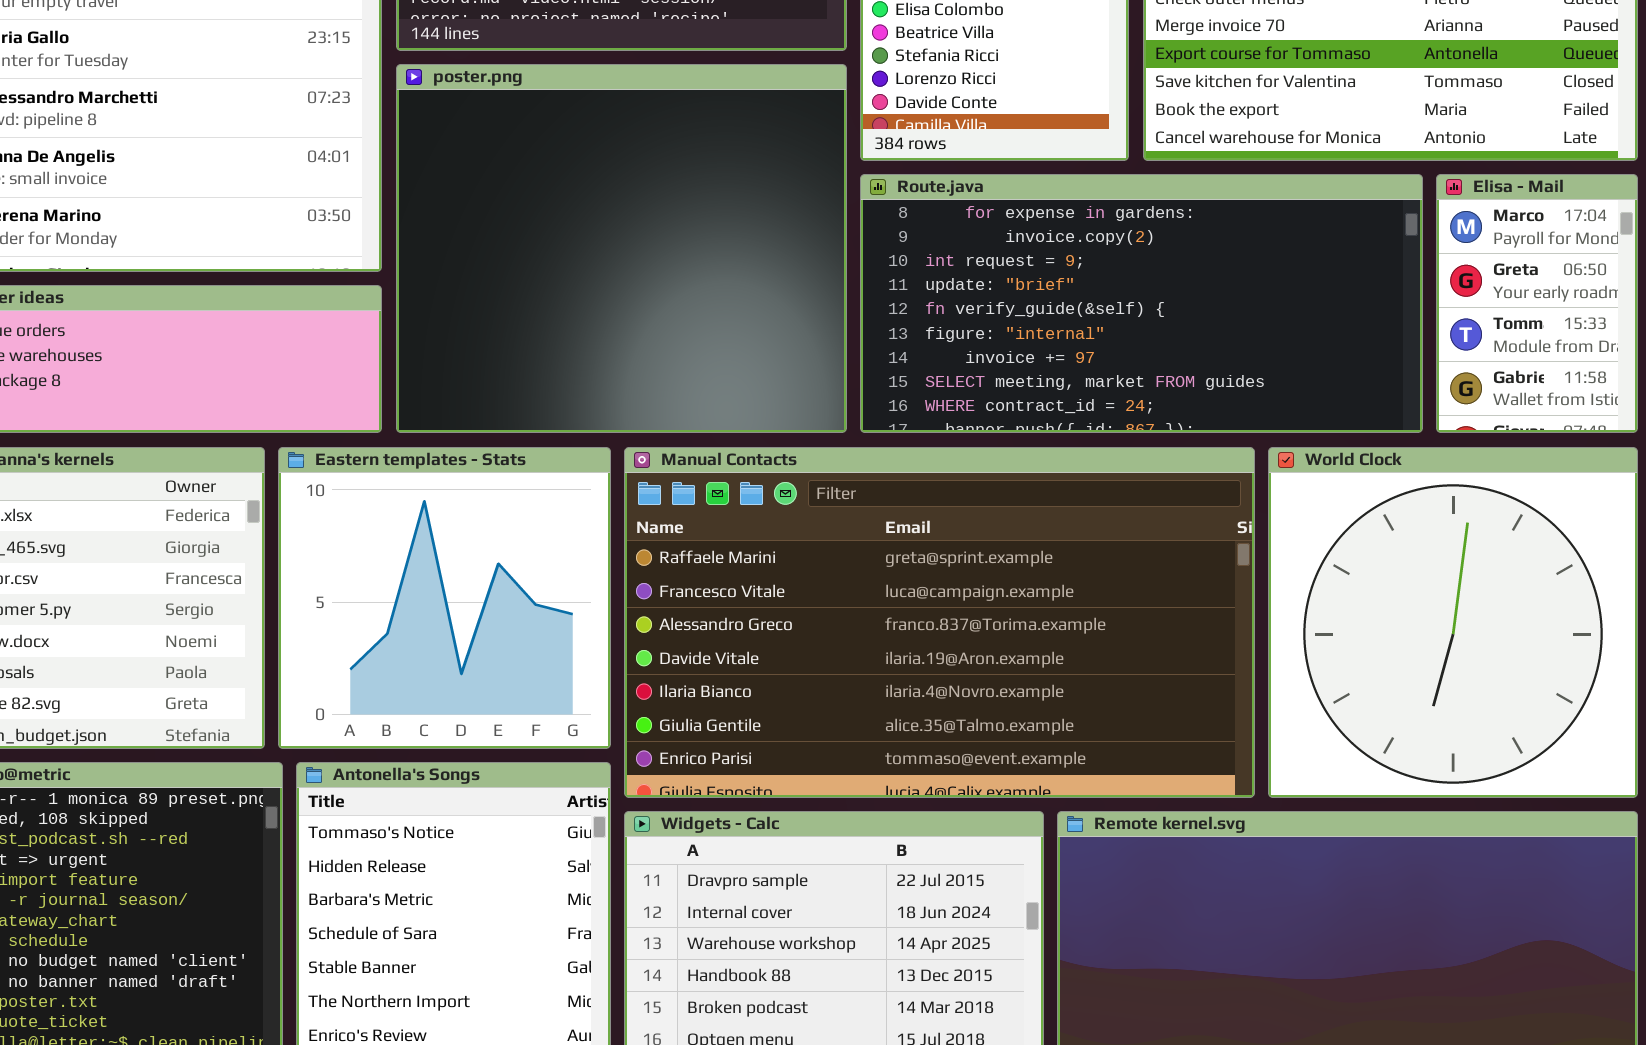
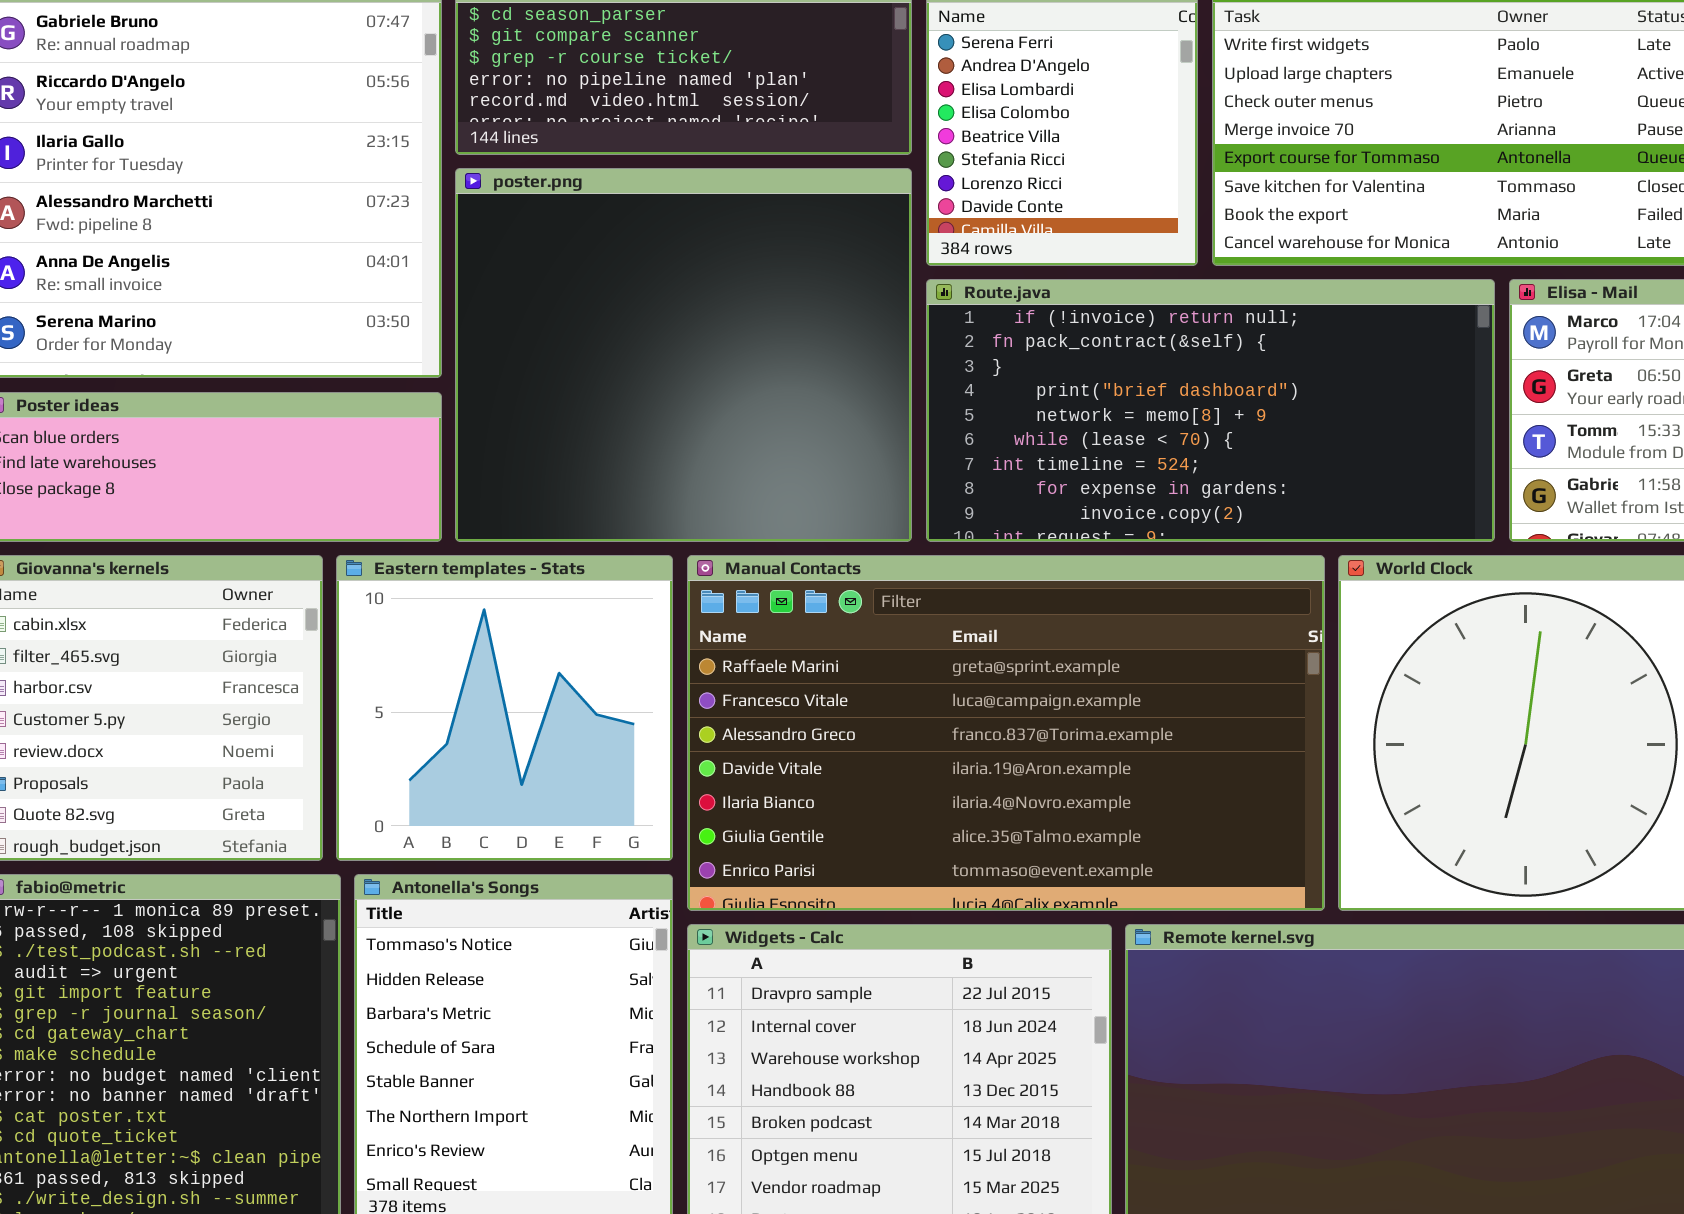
Route.java: [860,174,1423,433] -> [926,279,1495,542], scrolled up 7 rows

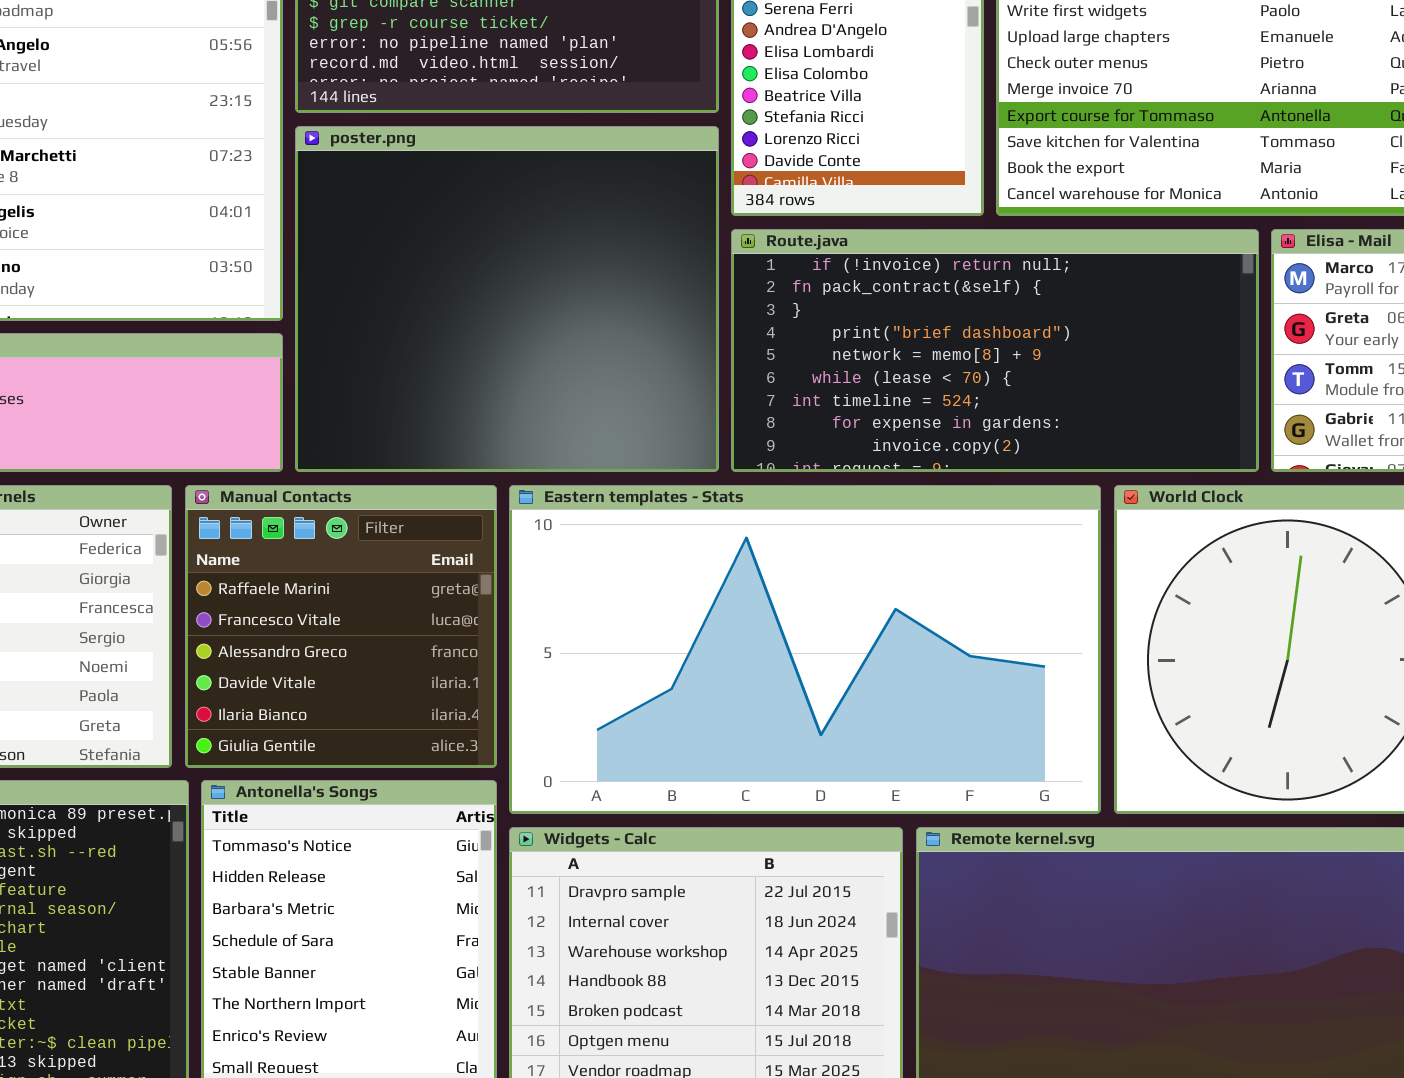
Eastern templates - Stats: [336,555,673,861] -> [509,485,1101,814], moved, resized
Manual Contacts: [687,555,1325,911] -> [185,485,497,768], moved, resized

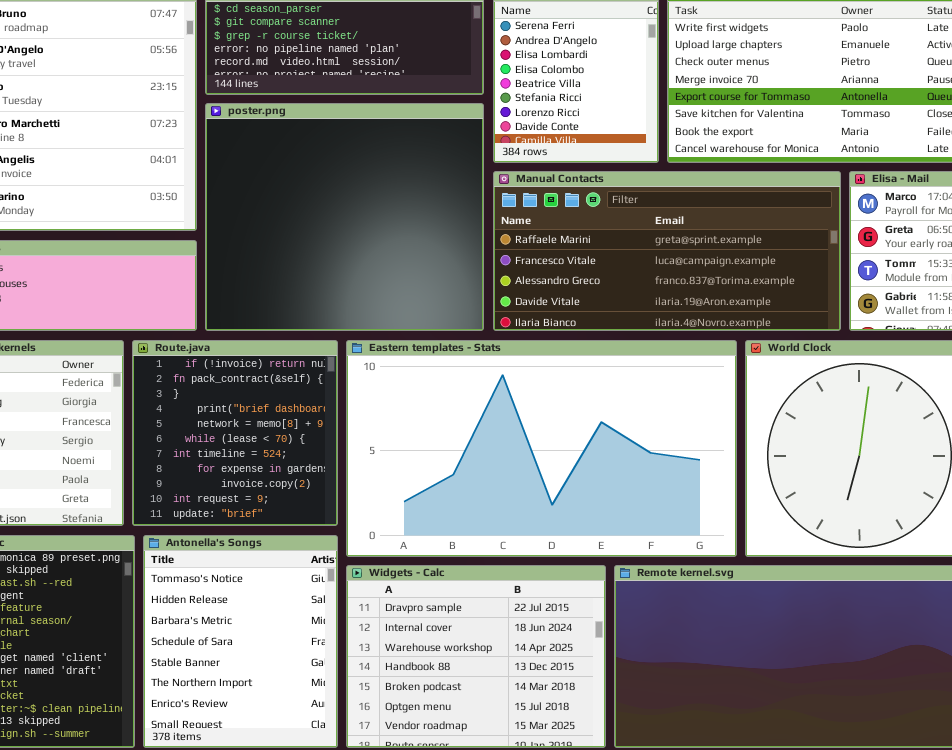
Route.java: [731,229,1259,472] -> [132,340,338,526], moved, resized
Manual Contacts: [185,485,497,768] -> [493,171,841,331], moved, resized

